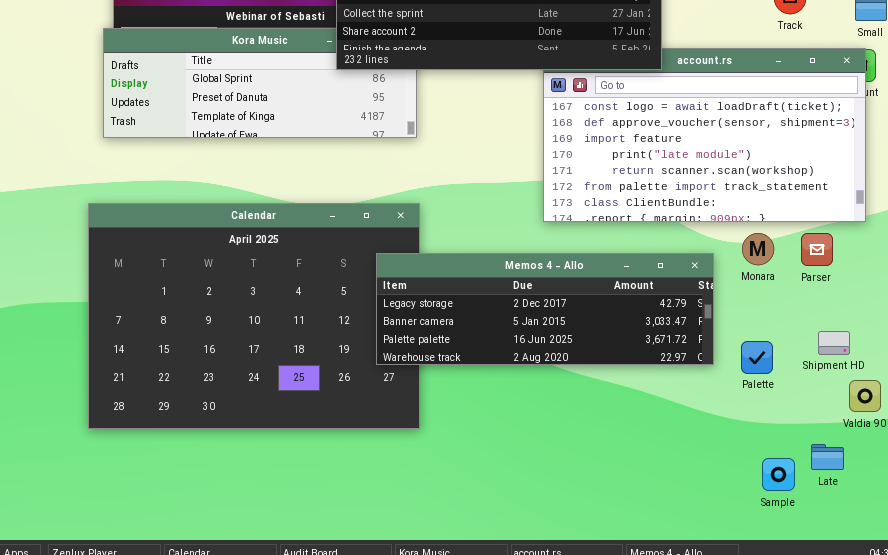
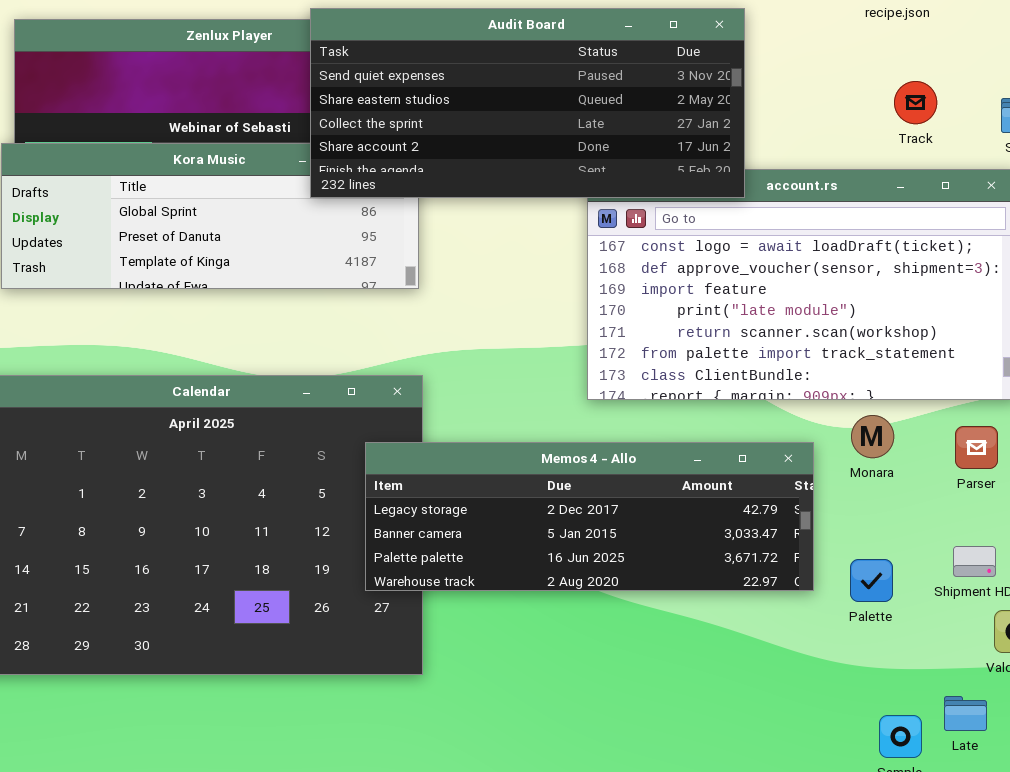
Parser: [801,233,833,266] -> [955,426,998,469], moved

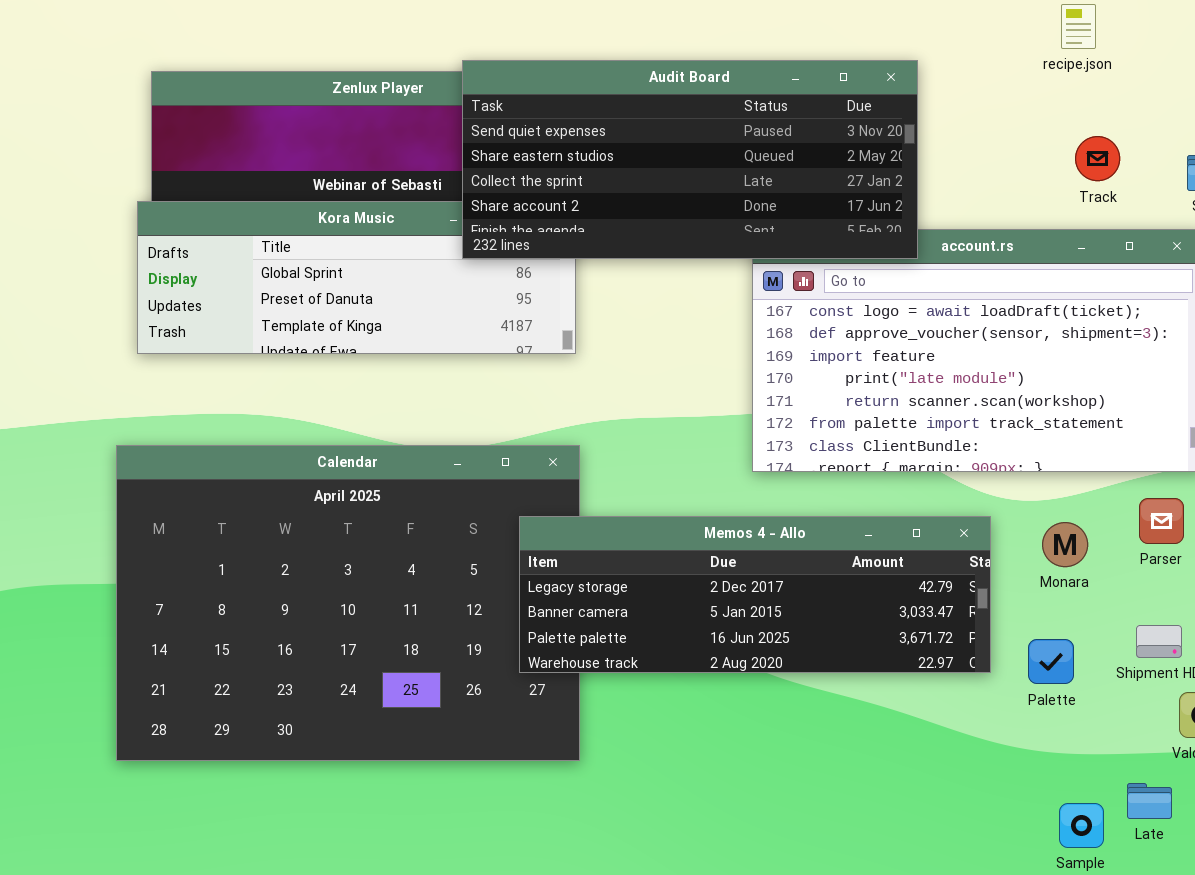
Monara: [851,415,894,458] -> [1042,522,1088,567], moved

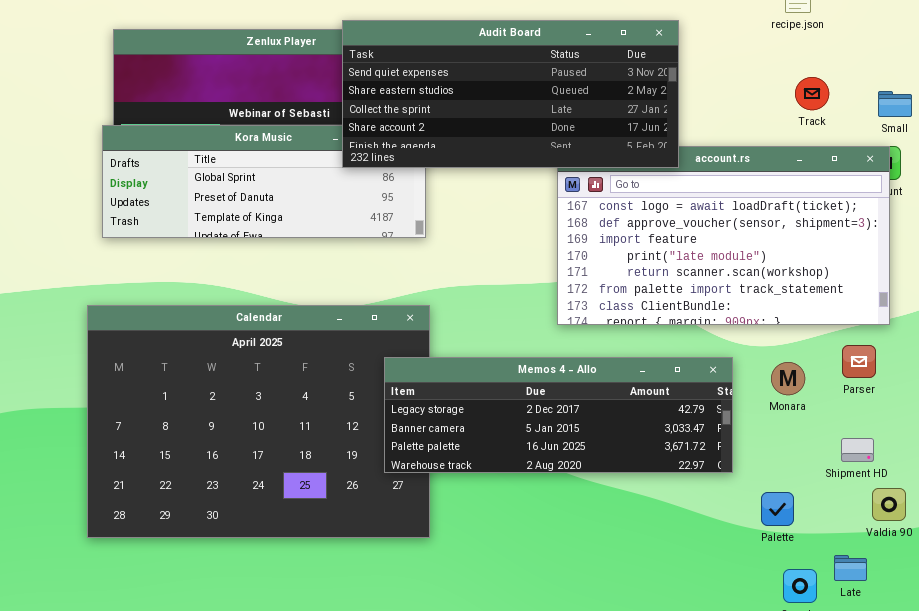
Palette: [1028,639,1074,684] -> [761,492,794,526], moved

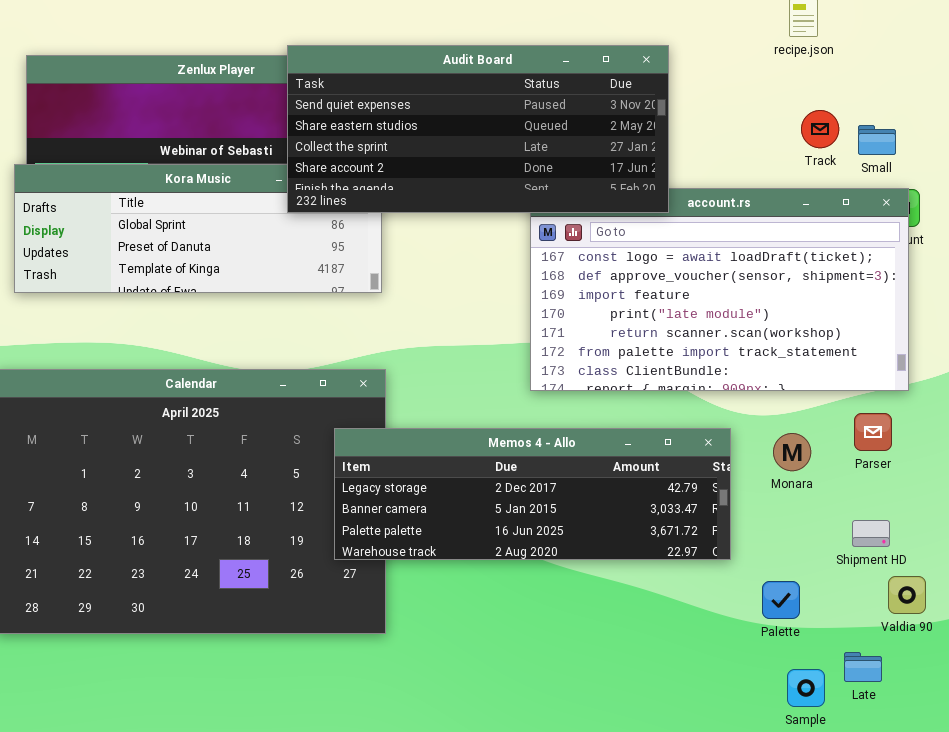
Small: [878,91,912,117] -> [858,125,896,155], moved

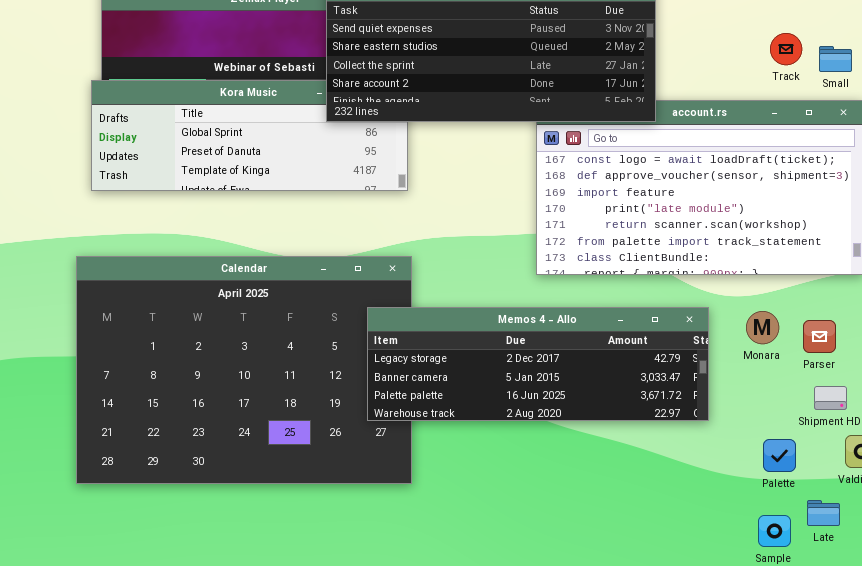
Parser: [854,413,892,451] -> [803,320,836,353], moved
Palette: [762,581,800,619] -> [763,439,796,472], moved

